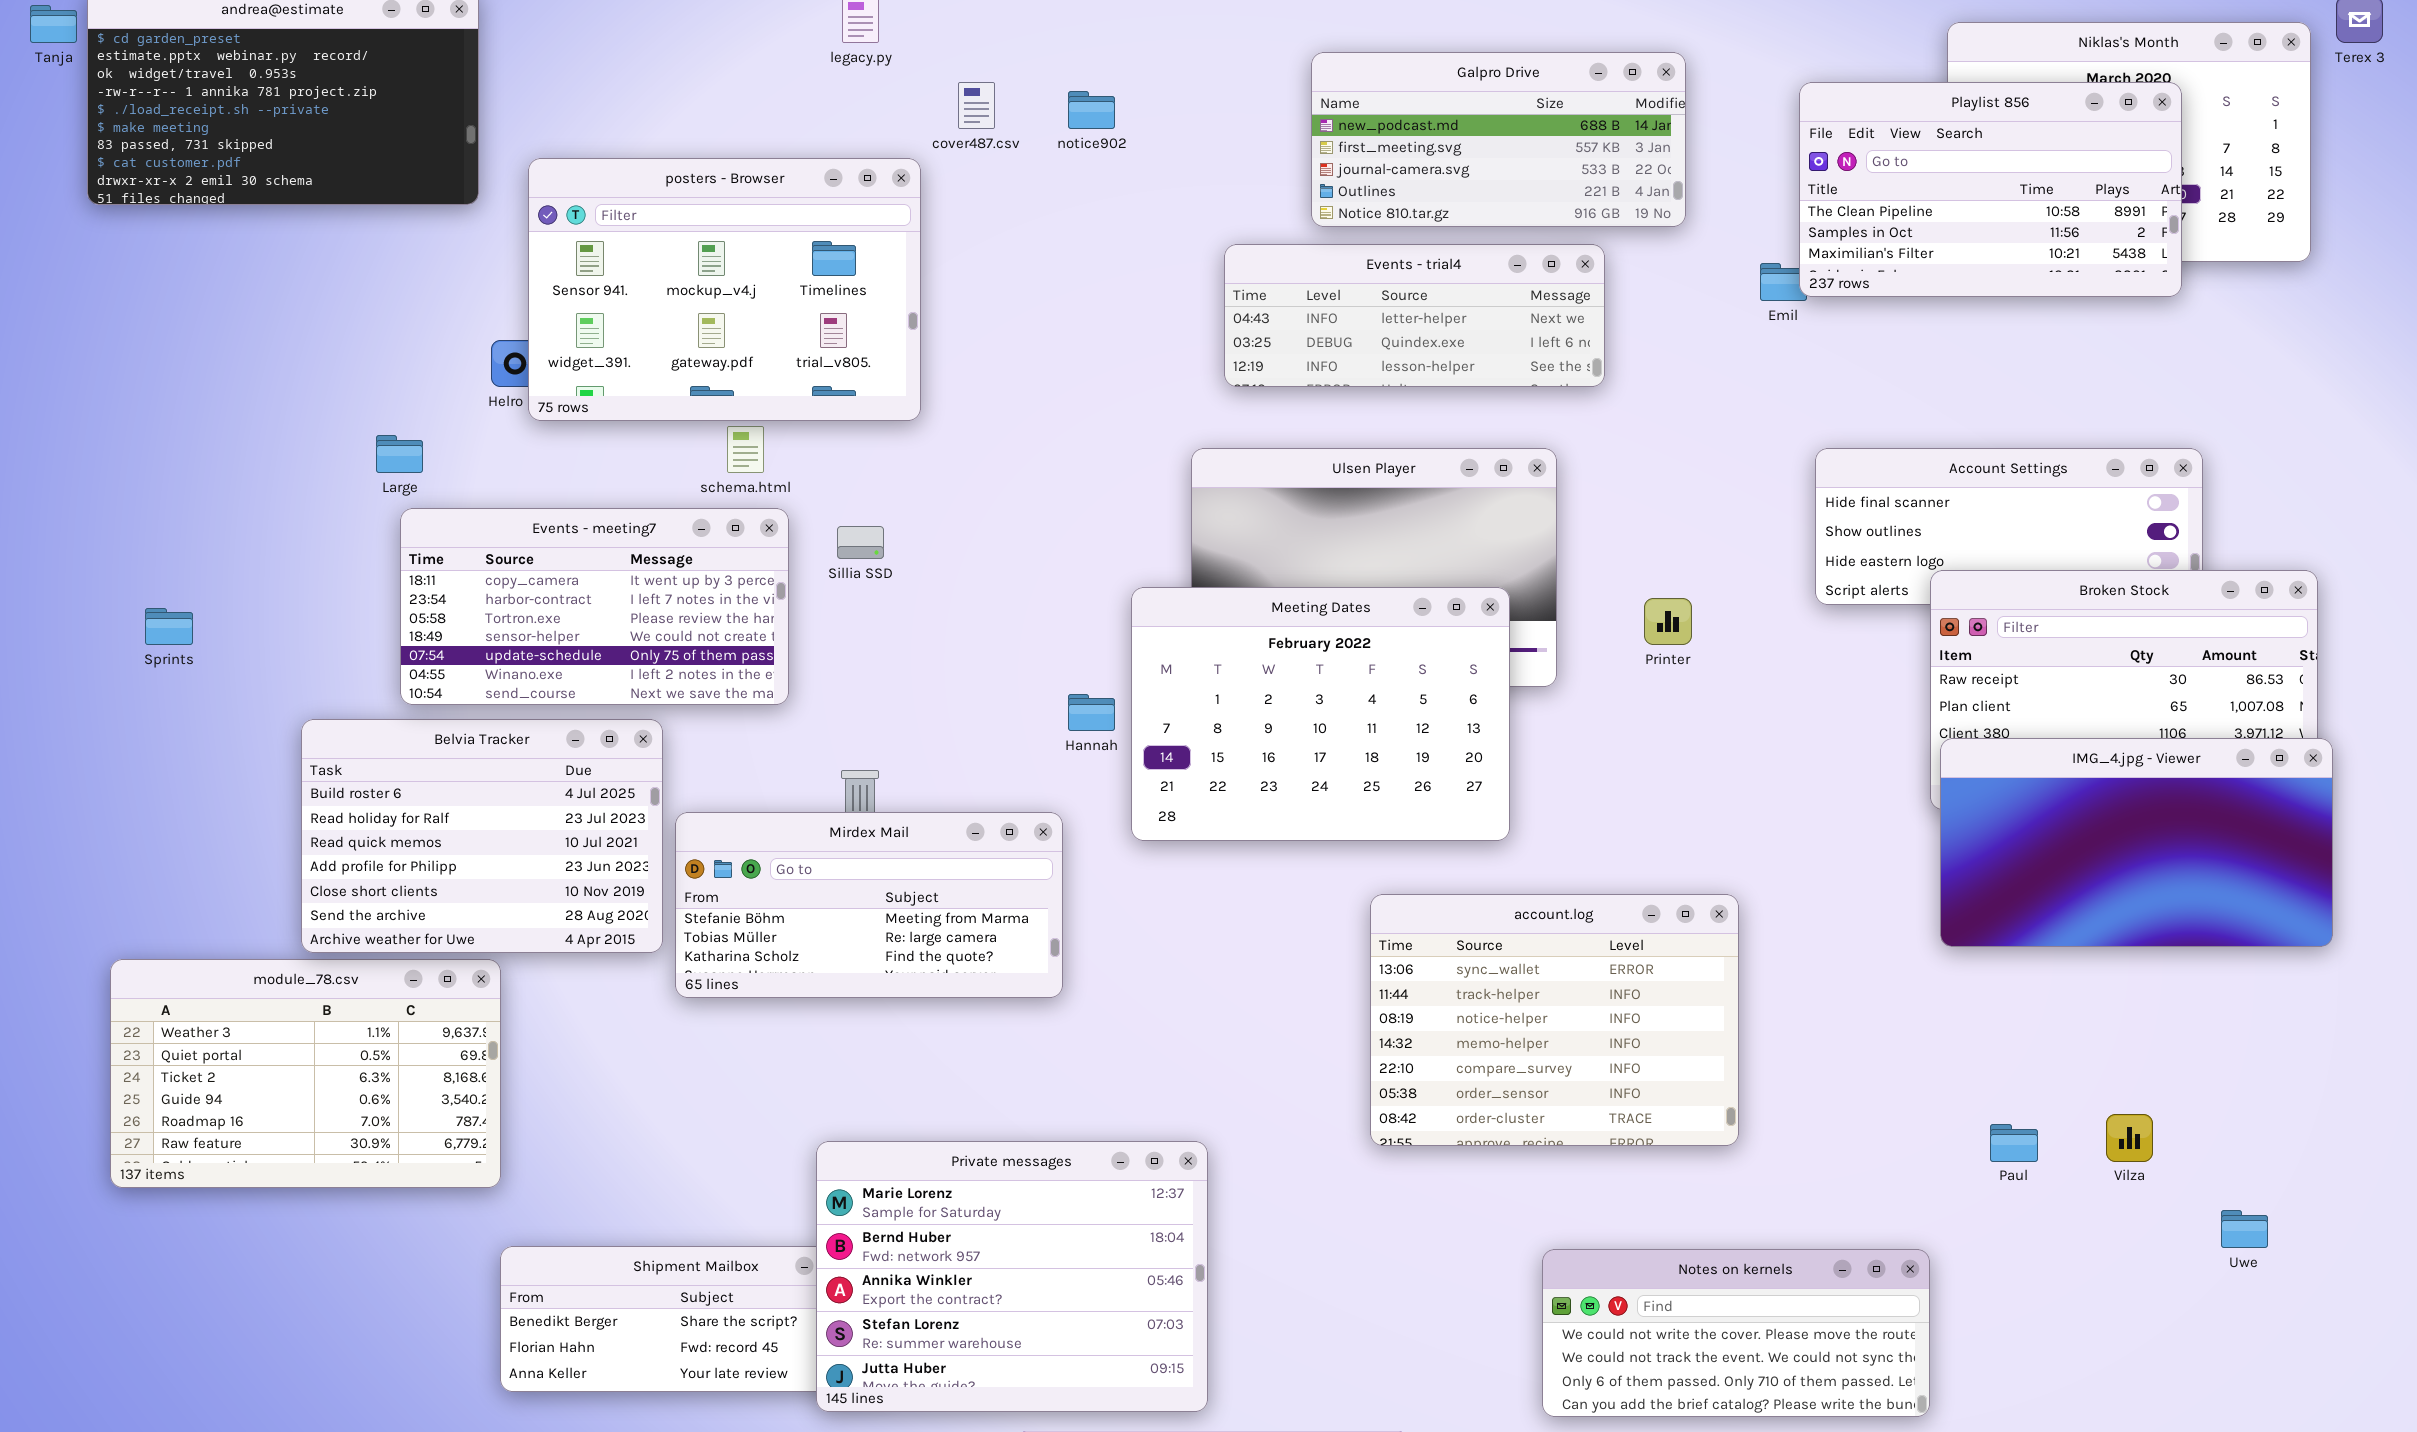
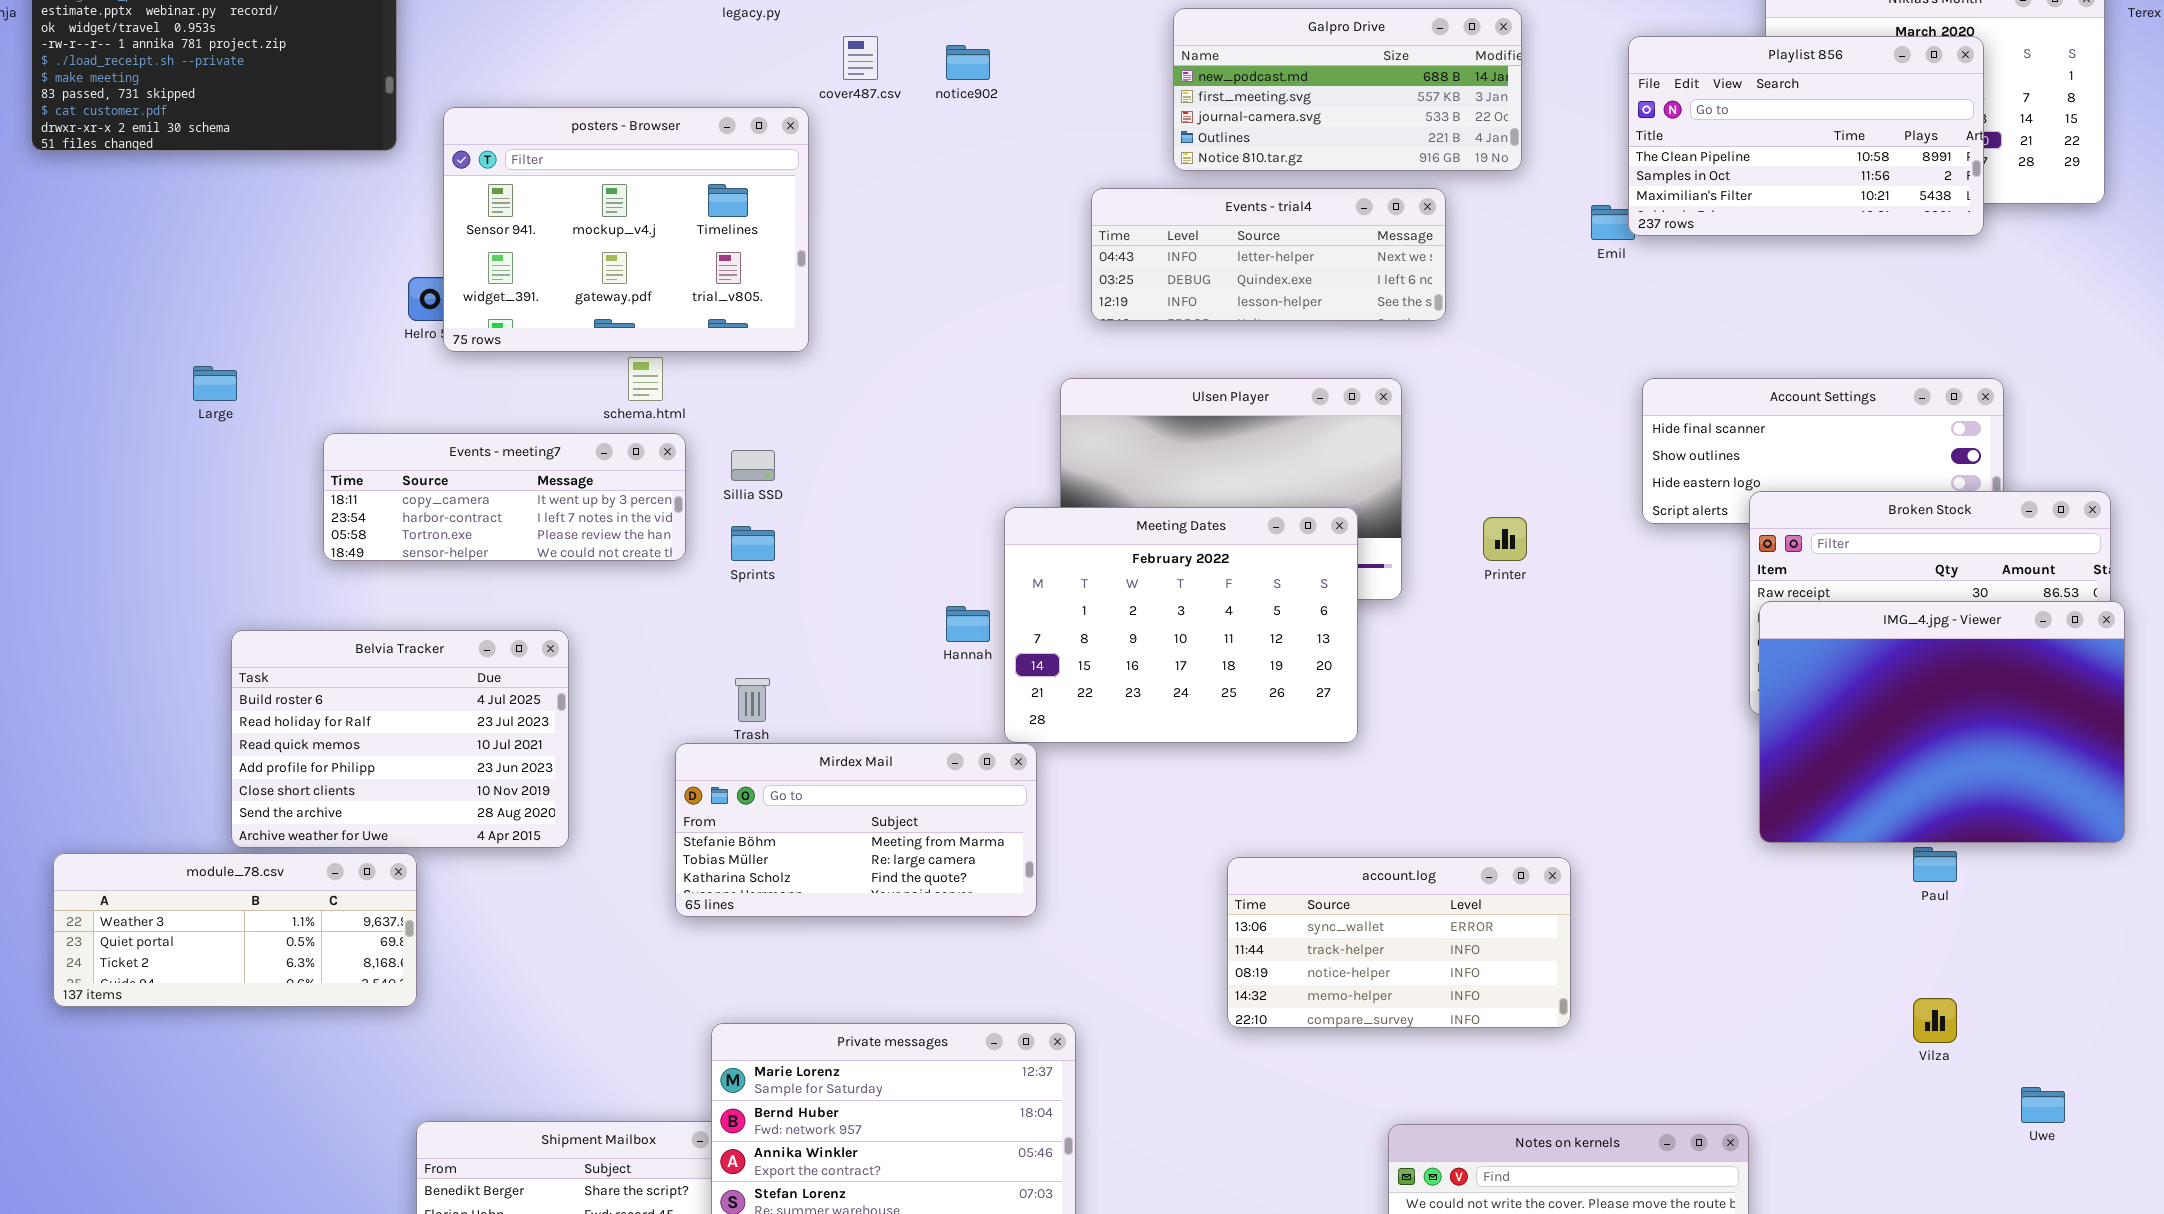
Large: [376,435,423,473] -> [193,366,237,401], moved
Events - meeting7: [400,508,789,705] -> [323,433,686,561], resized
Sprints: [145,608,193,645] -> [731,526,775,561], moved
IMG_4.jpg - Viewer: [1940,738,2333,947] -> [1759,601,2125,843], resized
Mirdex Mail: [675,812,1063,998] -> [675,743,1037,917], moved
account.log: [1370,894,1739,1146] -> [1227,857,1571,1028], resized
module_78.csv: [110,959,501,1188] -> [53,853,417,1007], resized
Paul: [1990,1124,2038,1162] -> [1913,847,1957,882], moved

